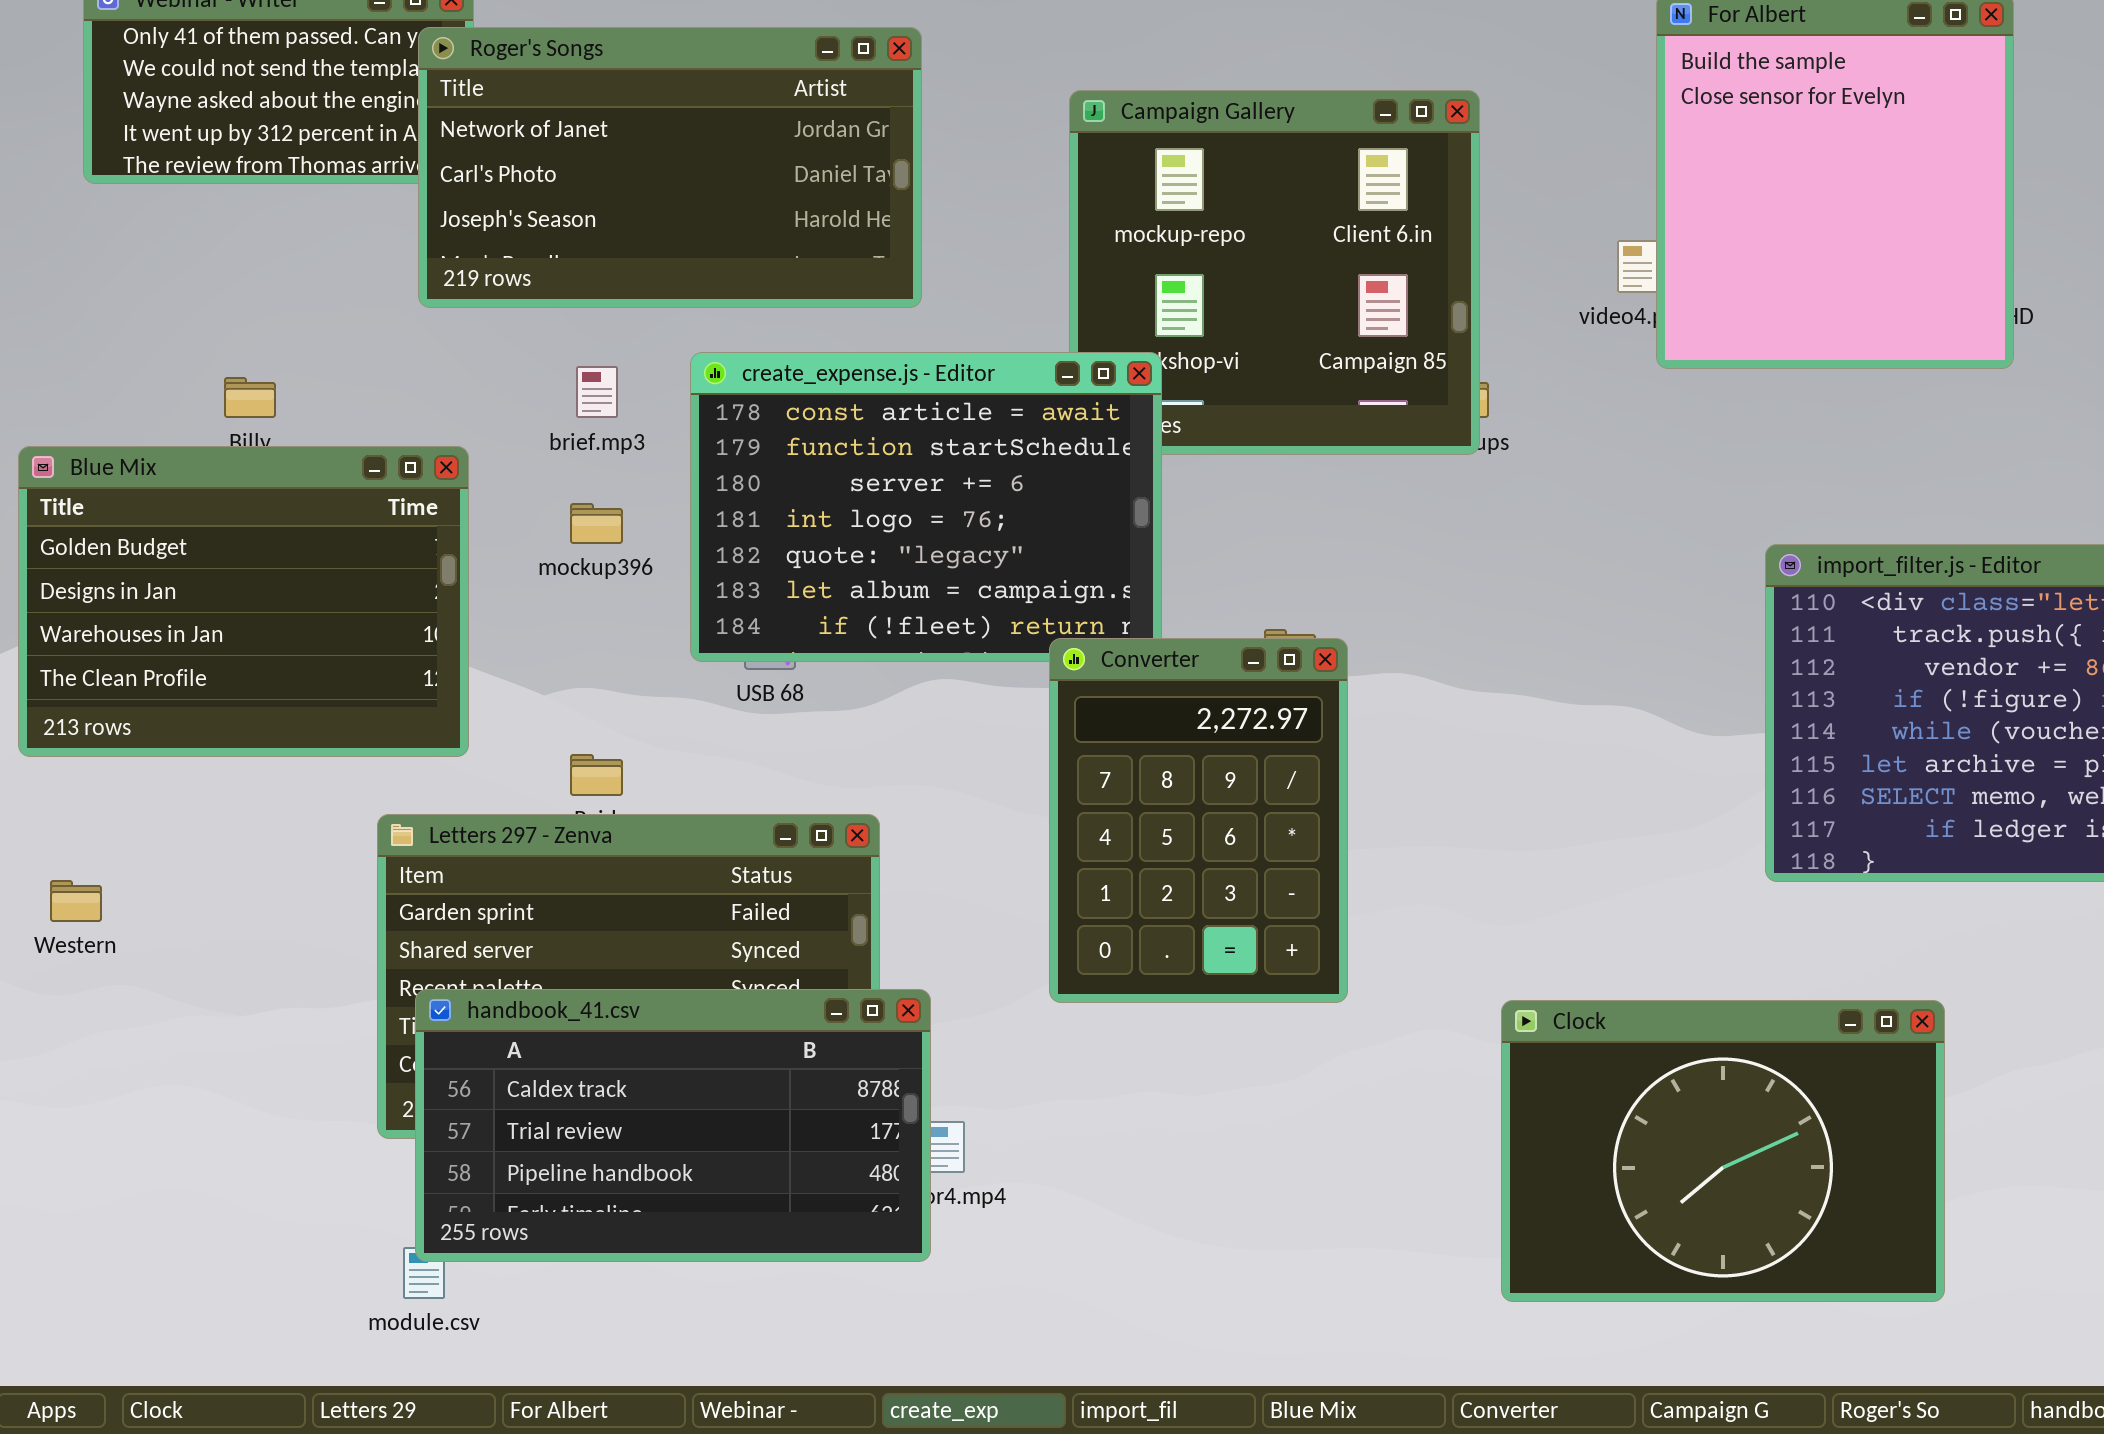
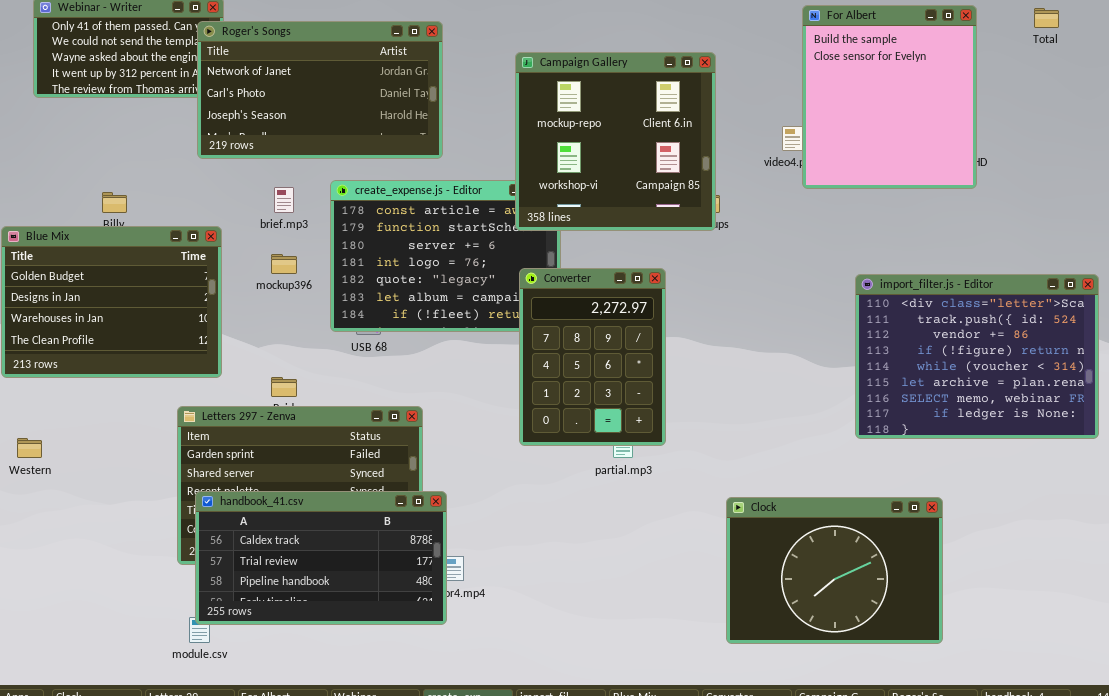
Campaign Gallery: [1069,90,1480,455] -> [515,52,716,231], raised
Converter: [1049,638,1348,1003] -> [519,268,666,446], moved

